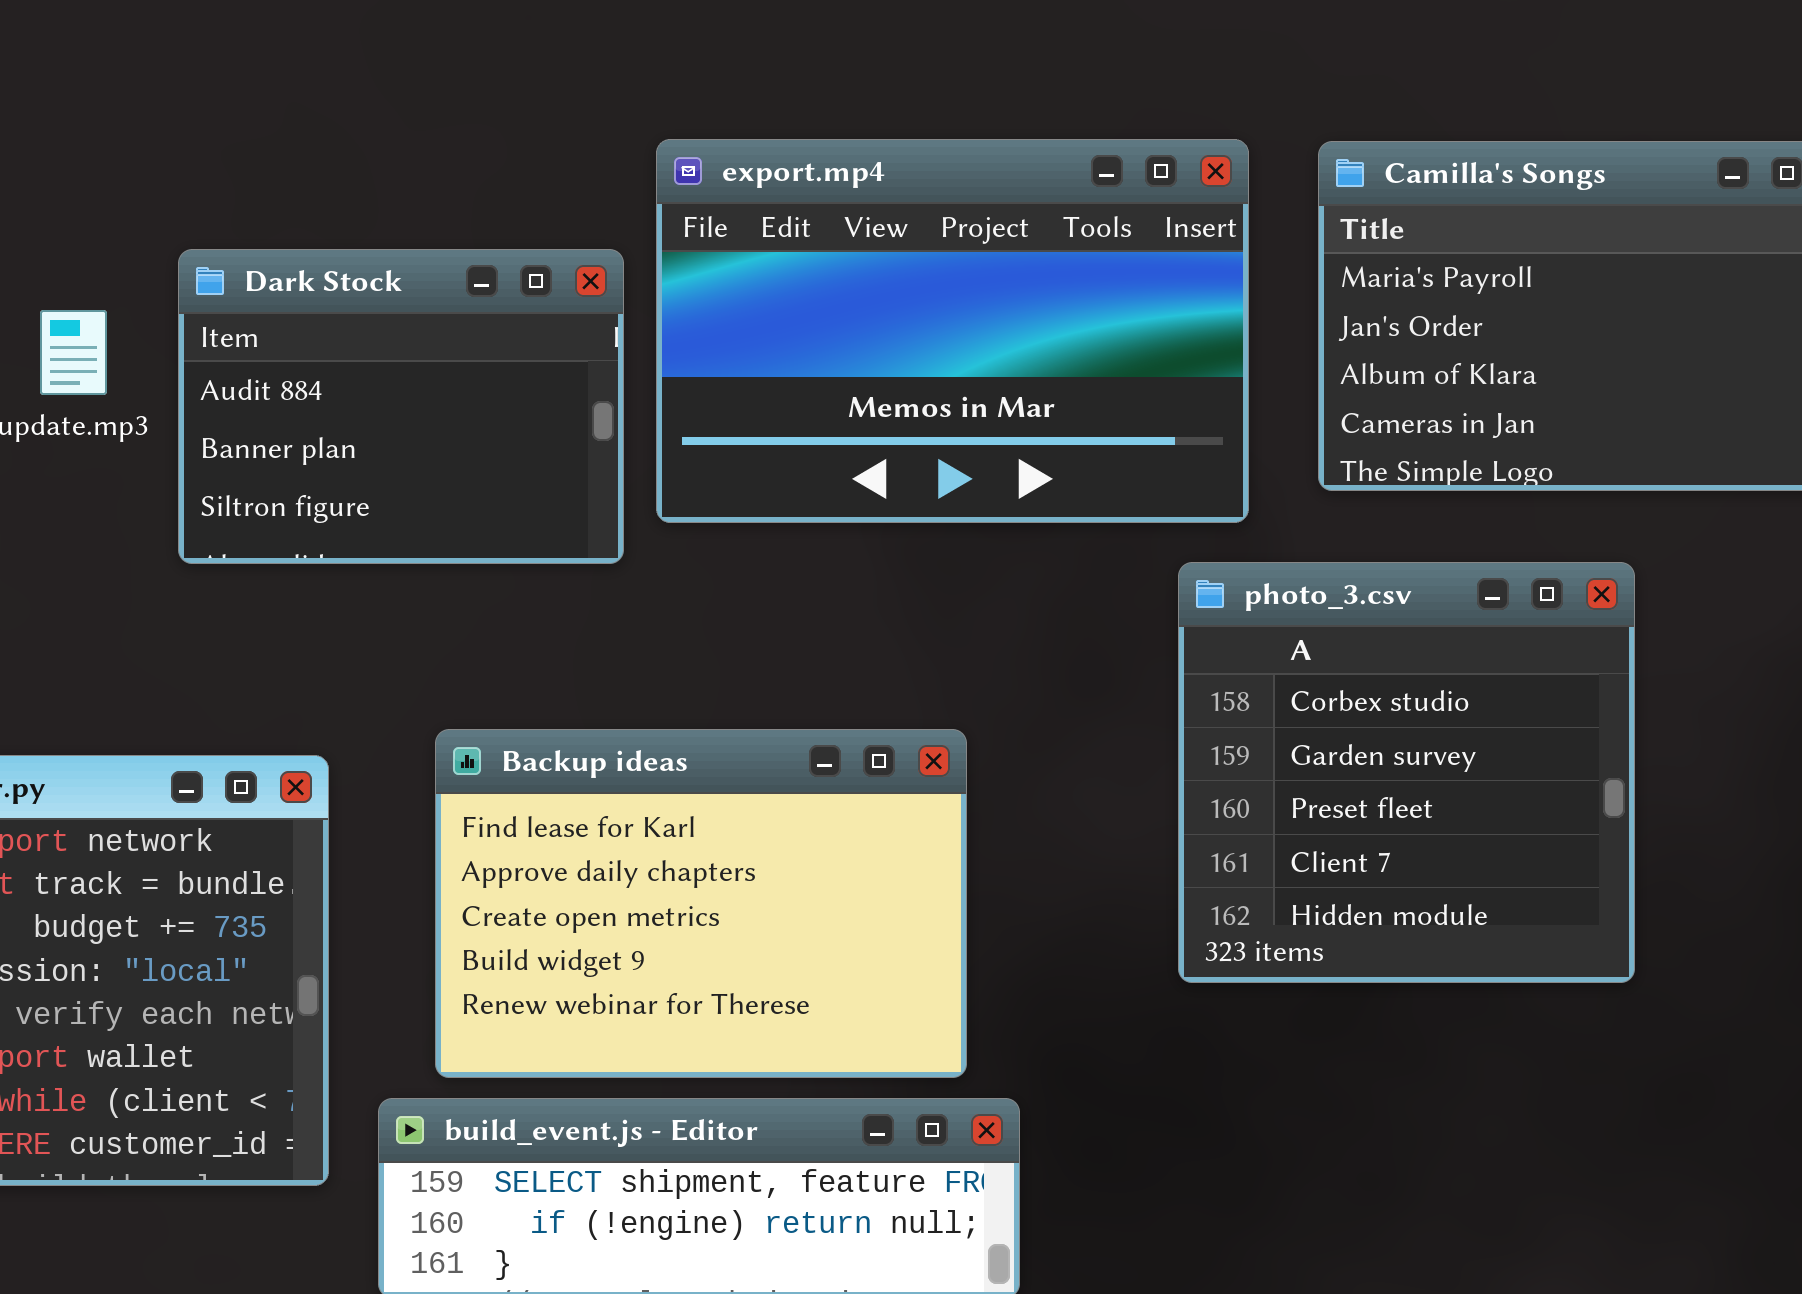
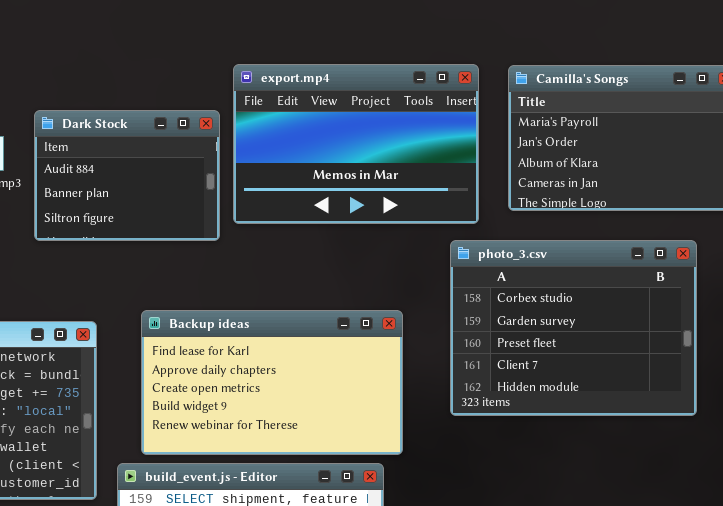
photo_3.csv: [1178,562,1635,983] -> [450,240,697,416], resized
Backup ideas: [435,729,967,1078] -> [141,310,403,455], resized

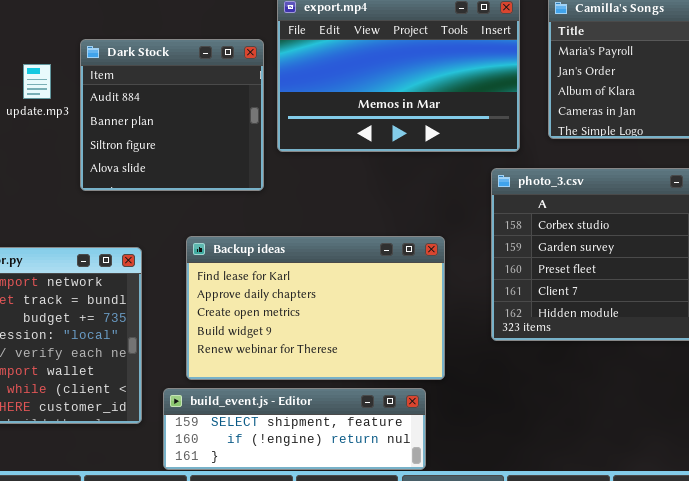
Dark Stock: [34,110,220,241] -> [80,39,264,191], resized

